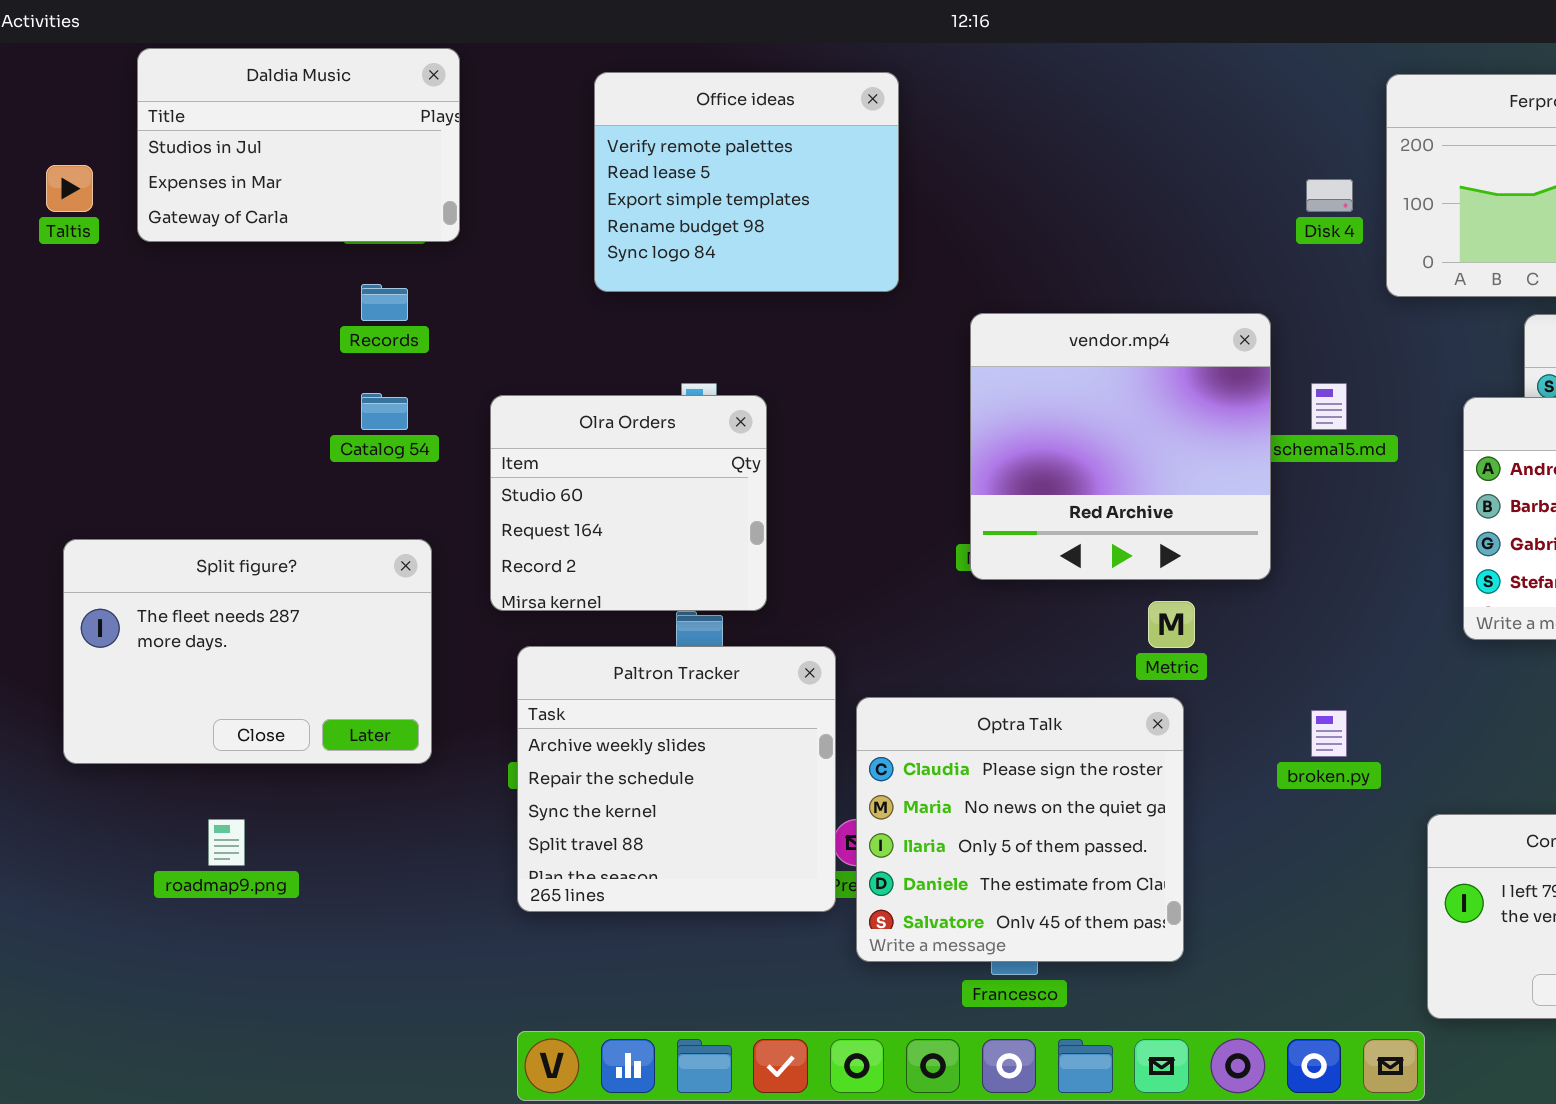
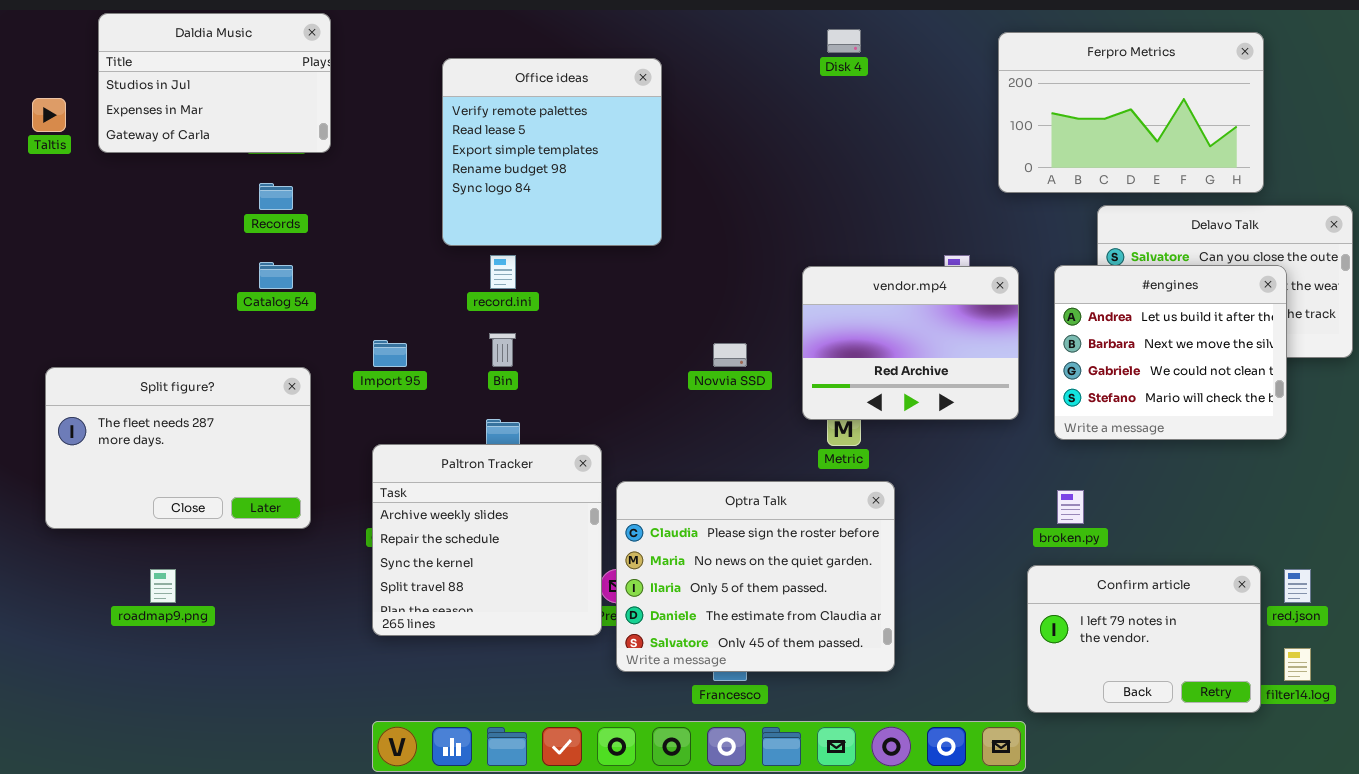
Office ideas: [594,72,899,292] -> [442,58,662,246], moved, resized
Disk 4: [1306,179,1353,212] -> [827,29,861,53], moved
vendor.mp4: [970,313,1271,580] -> [802,266,1019,420], moved, resized
Olra Orders: [490,395,767,611] -> none, closed
Optra Talk: [856,697,1184,962] -> [616,481,895,672], resized
broken.py: [1311,710,1347,757] -> [1057,490,1084,524], moved

